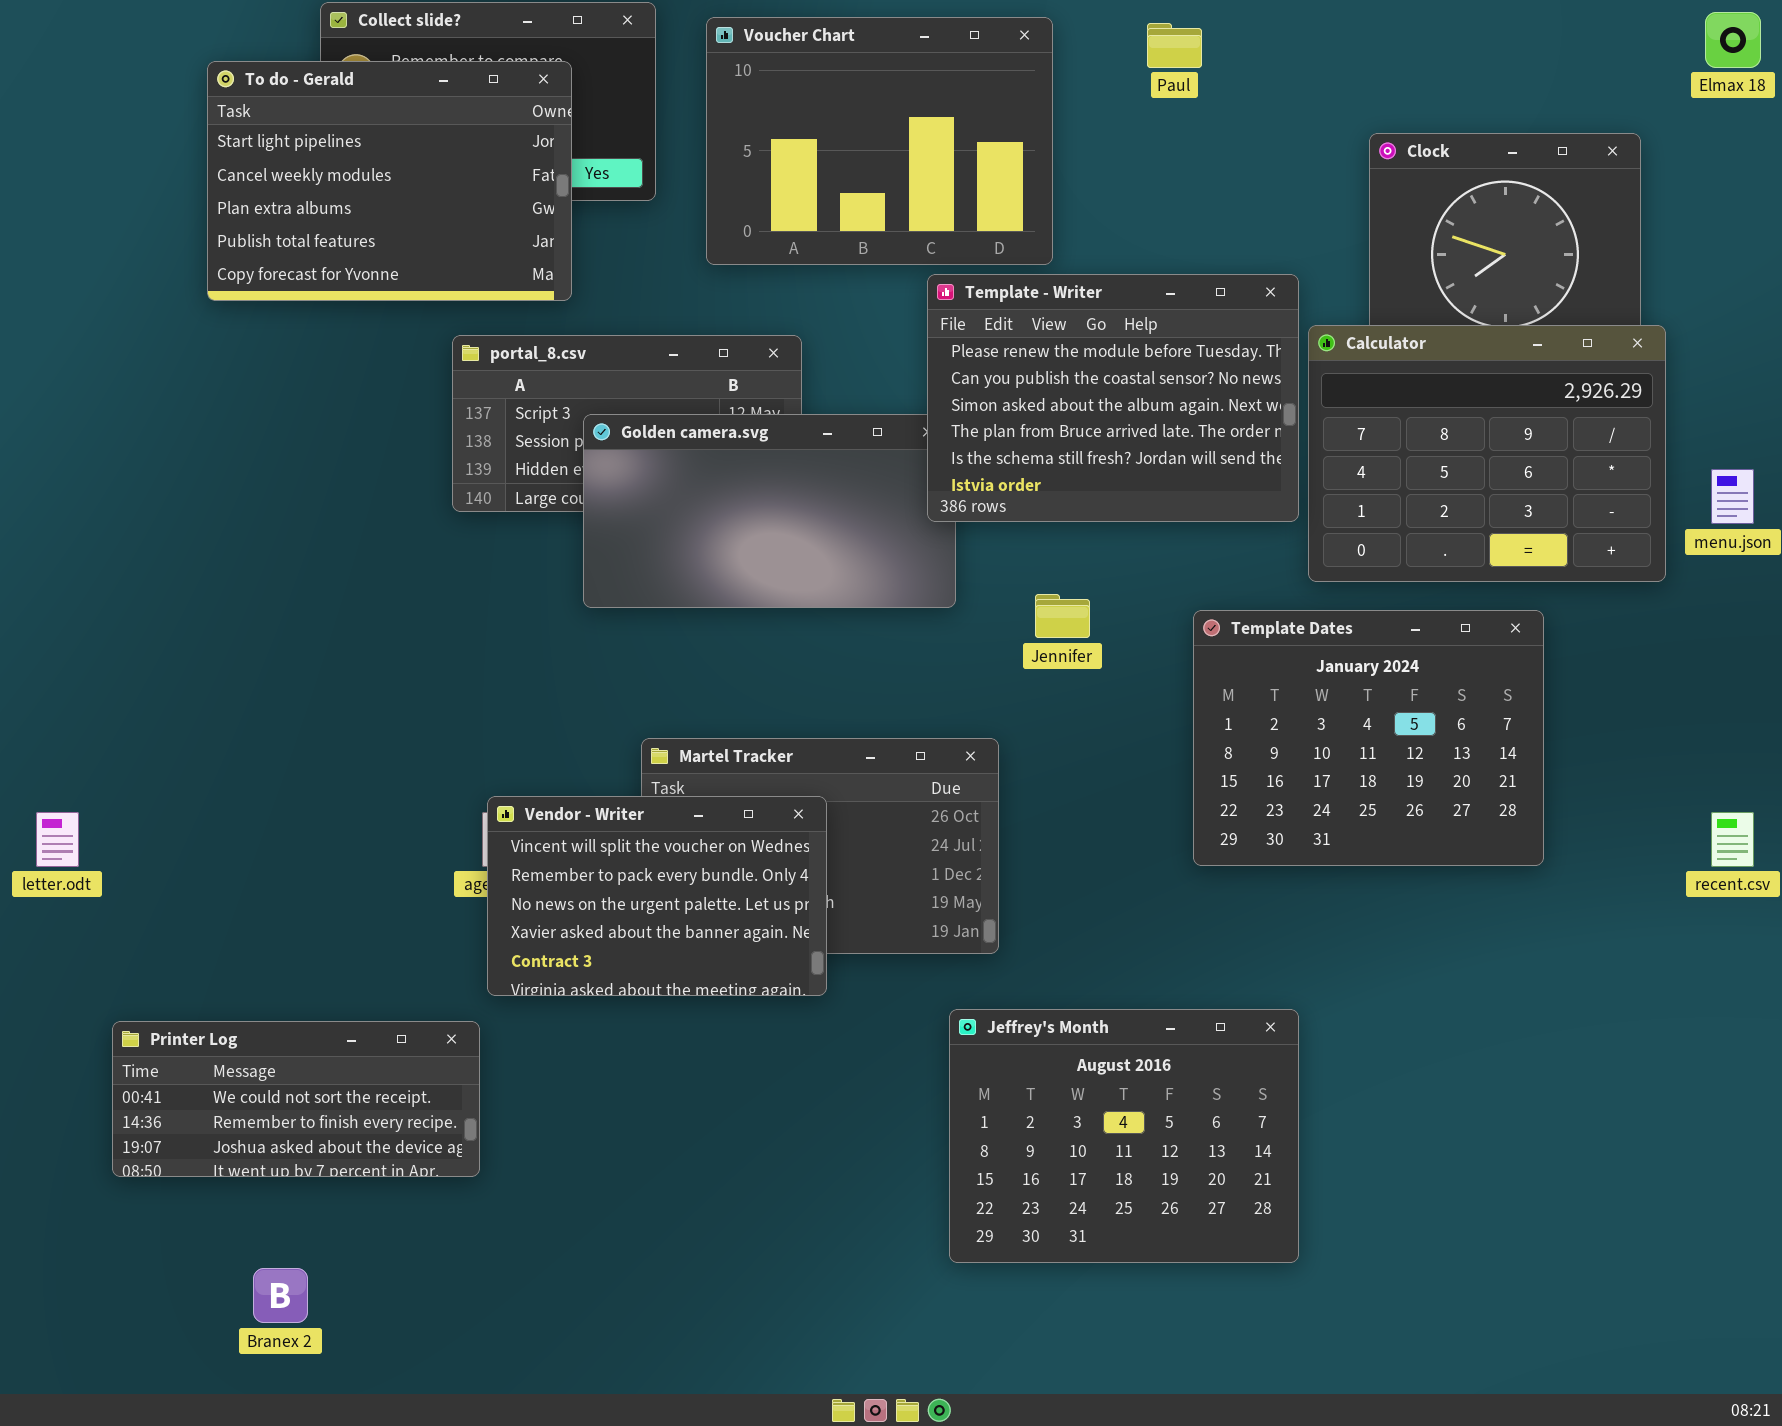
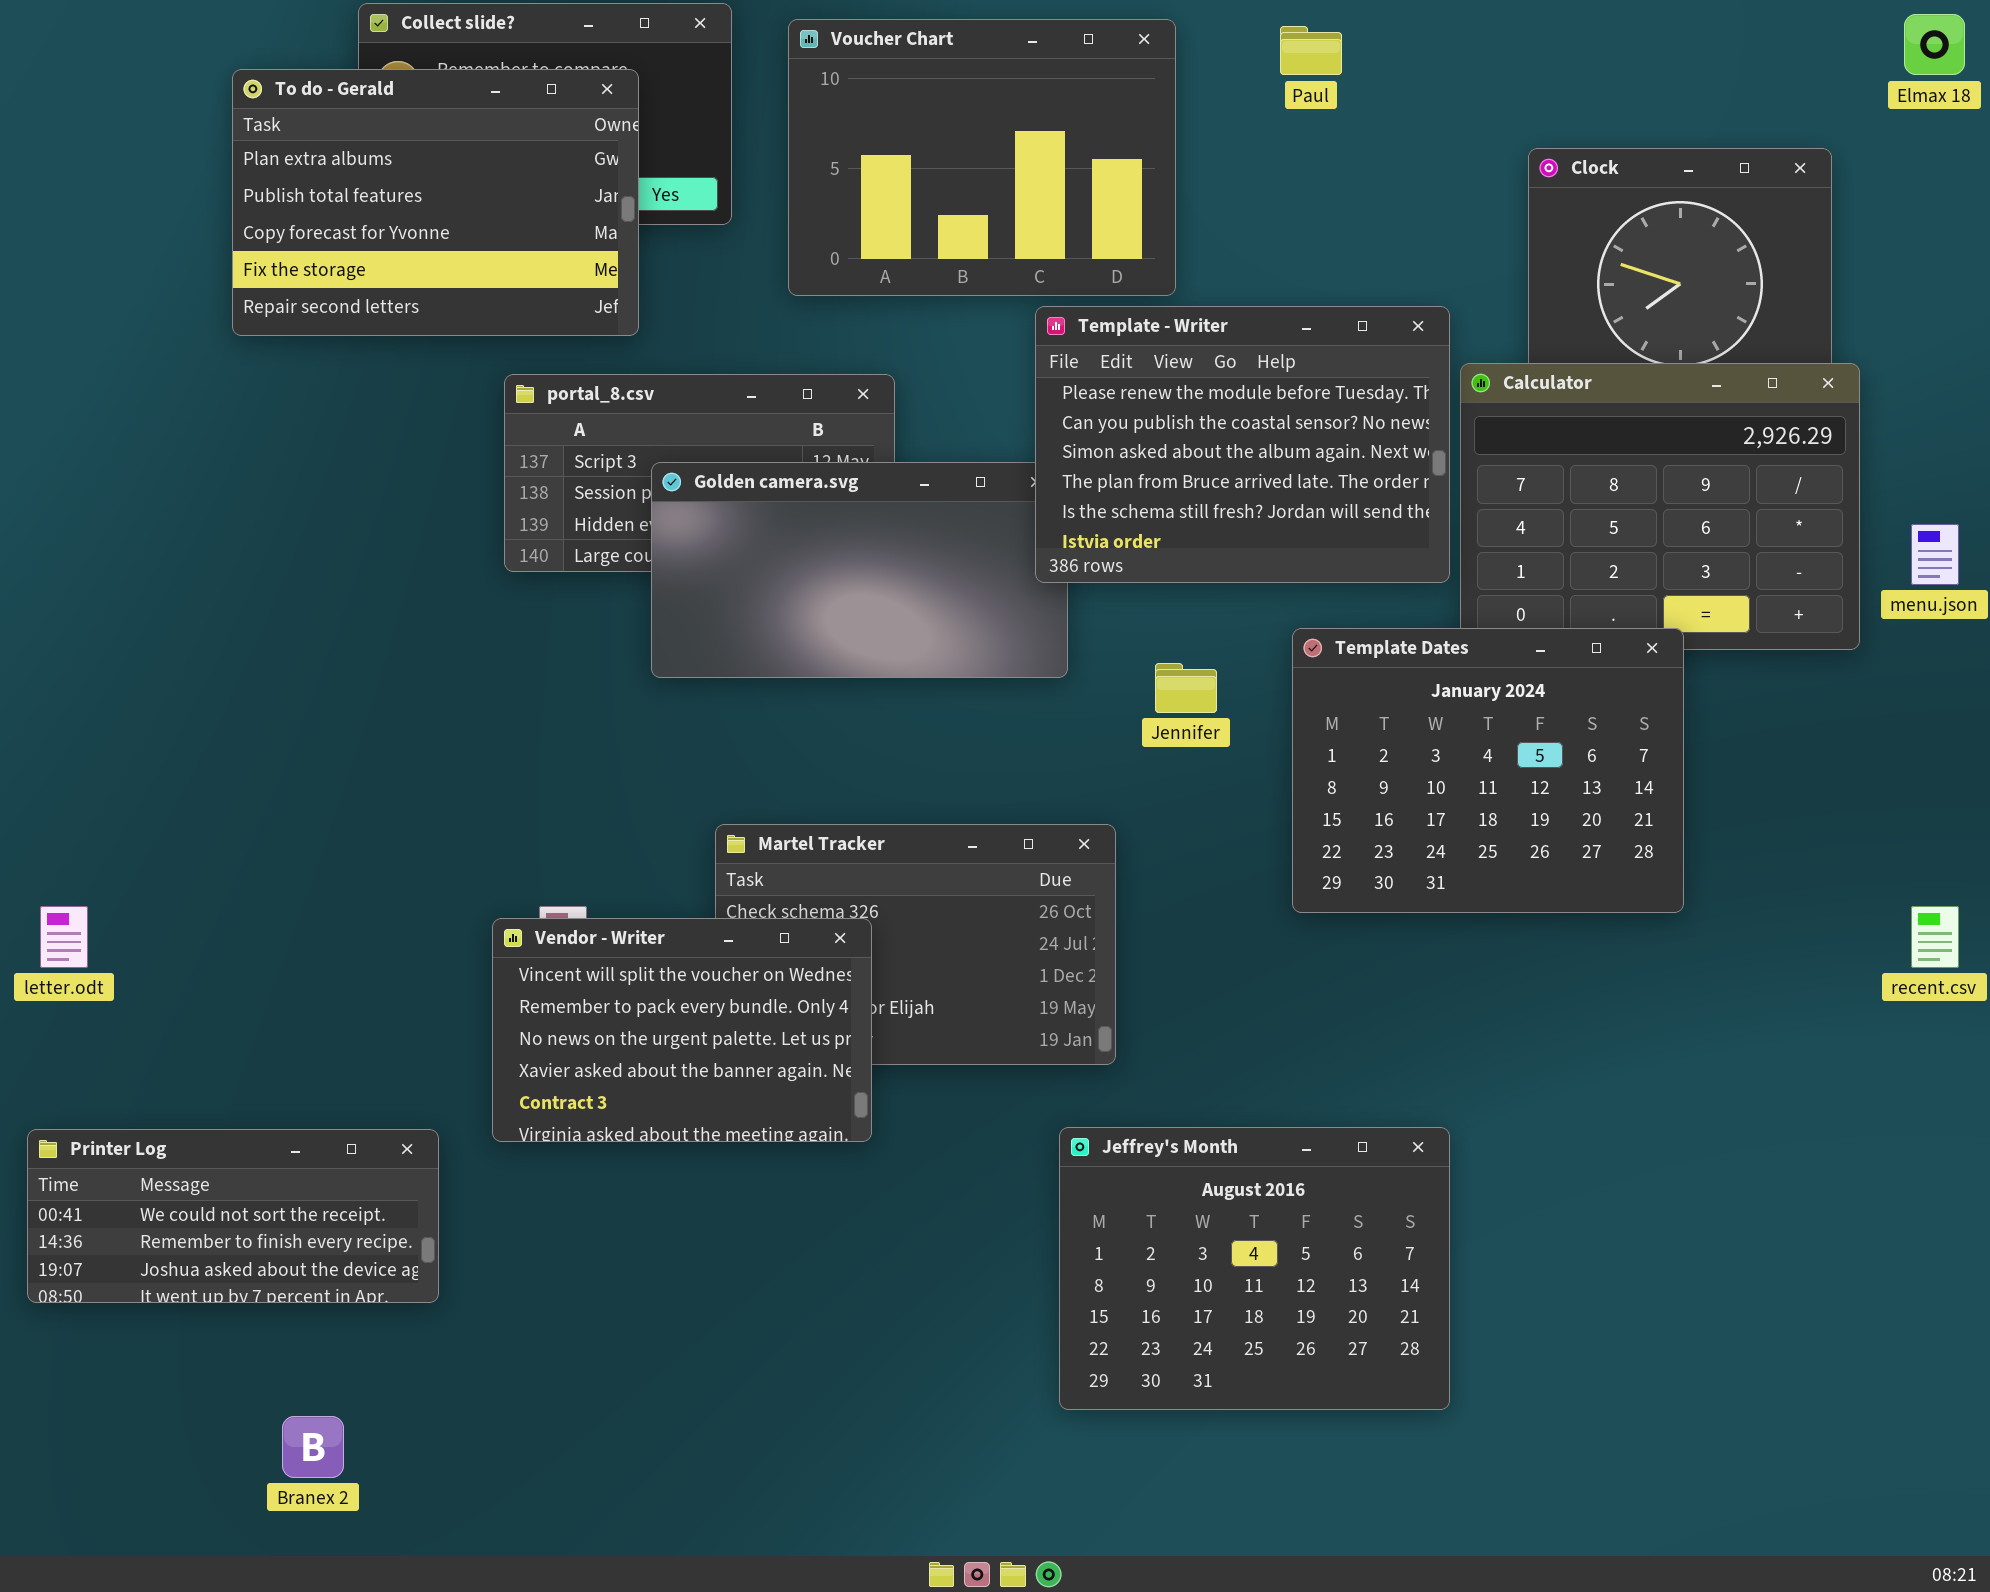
To do - Gerald: [207,61,572,301] -> [232,69,639,336], scrolled down 2 rows
Template Dates: [1193,610,1544,866] -> [1292,628,1684,913], moved
Vendor - Writer: [487,796,827,996] -> [492,918,872,1142], moved
Printer Log: [112,1021,480,1177] -> [27,1129,439,1303], moved

